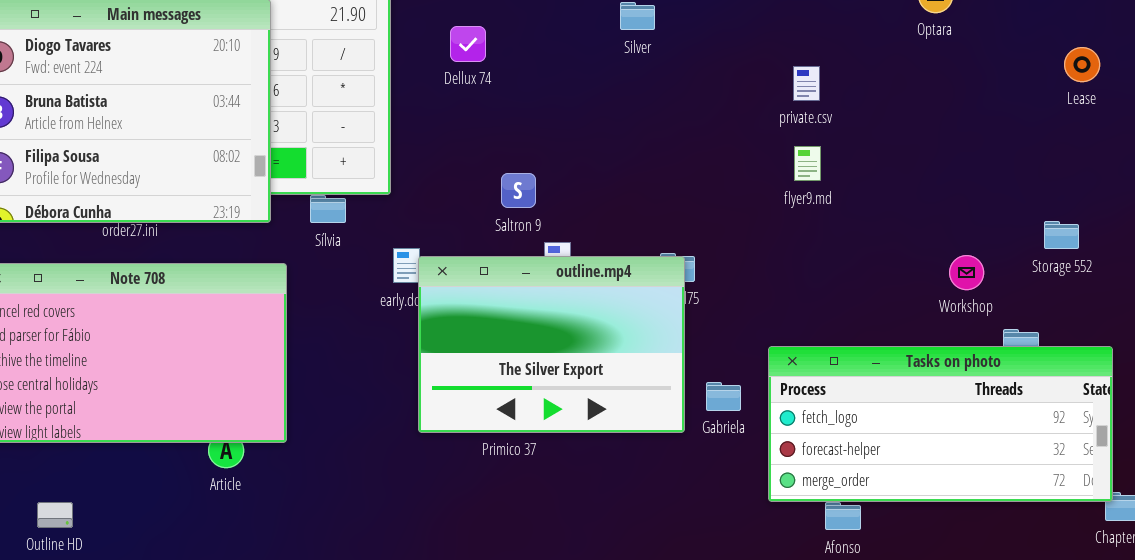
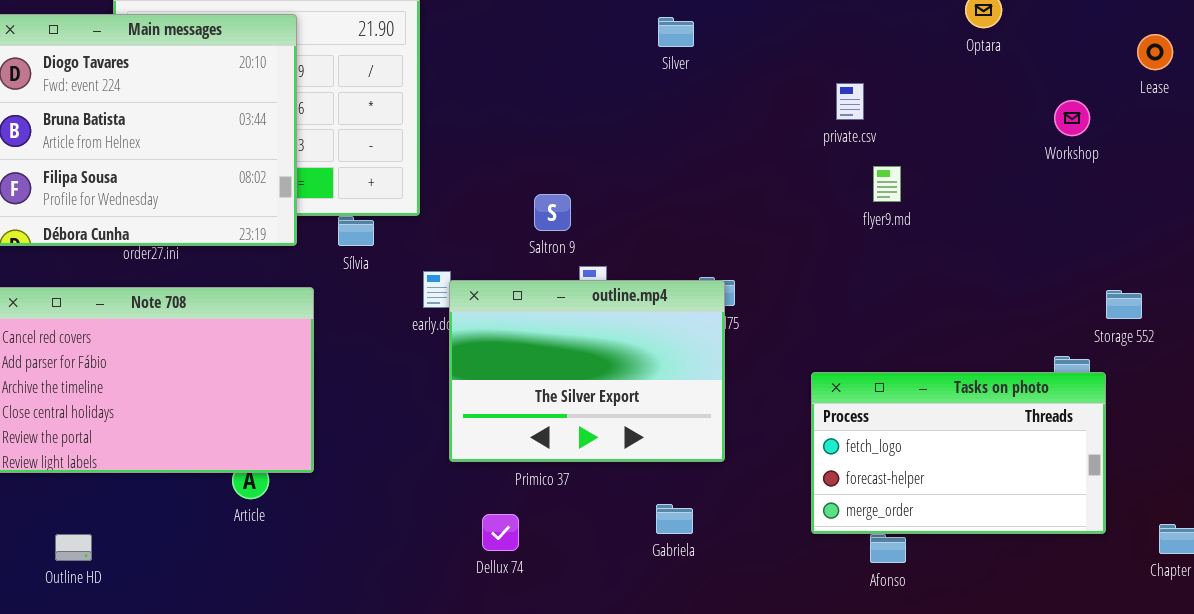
Dellux 74: [450,26,486,62] -> [482,514,519,551], moved
Lease: [1064,47,1100,82] -> [1137,34,1173,70], moved
flyer9.md: [794,146,821,181] -> [873,166,901,202], moved
Storage 552: [1044,221,1079,249] -> [1106,290,1142,319], moved
Workshop: [949,255,984,290] -> [1054,100,1090,136], moved
Tasks on photo: [768,346,1113,502] -> [811,372,1106,534], resized
Gabriela: [706,382,741,411] -> [656,504,693,534], moved

